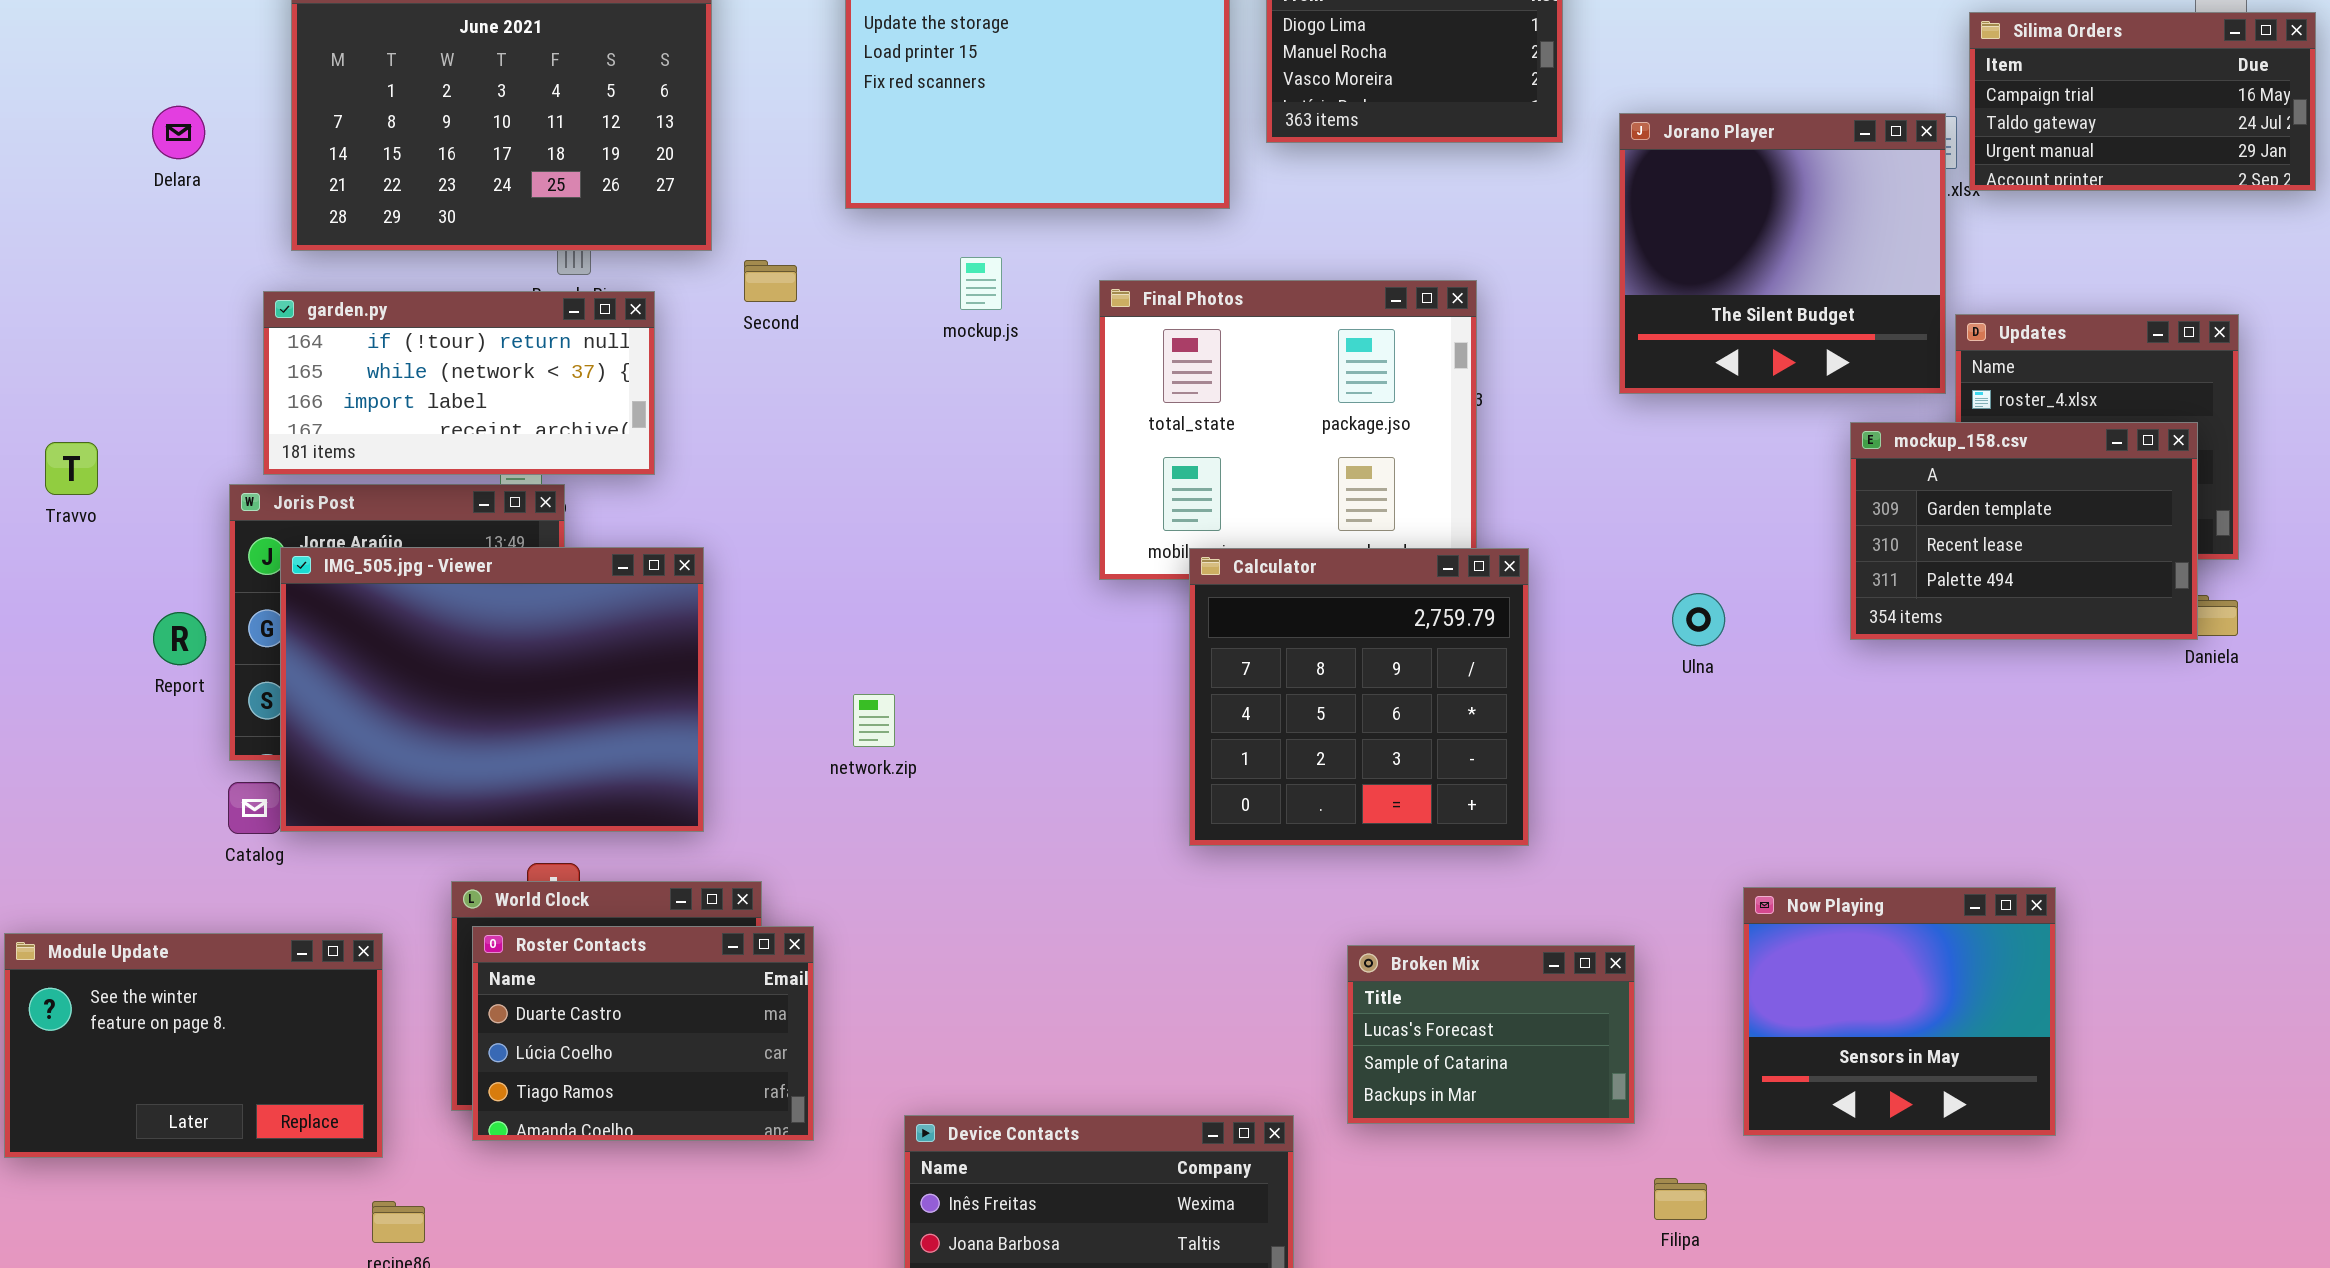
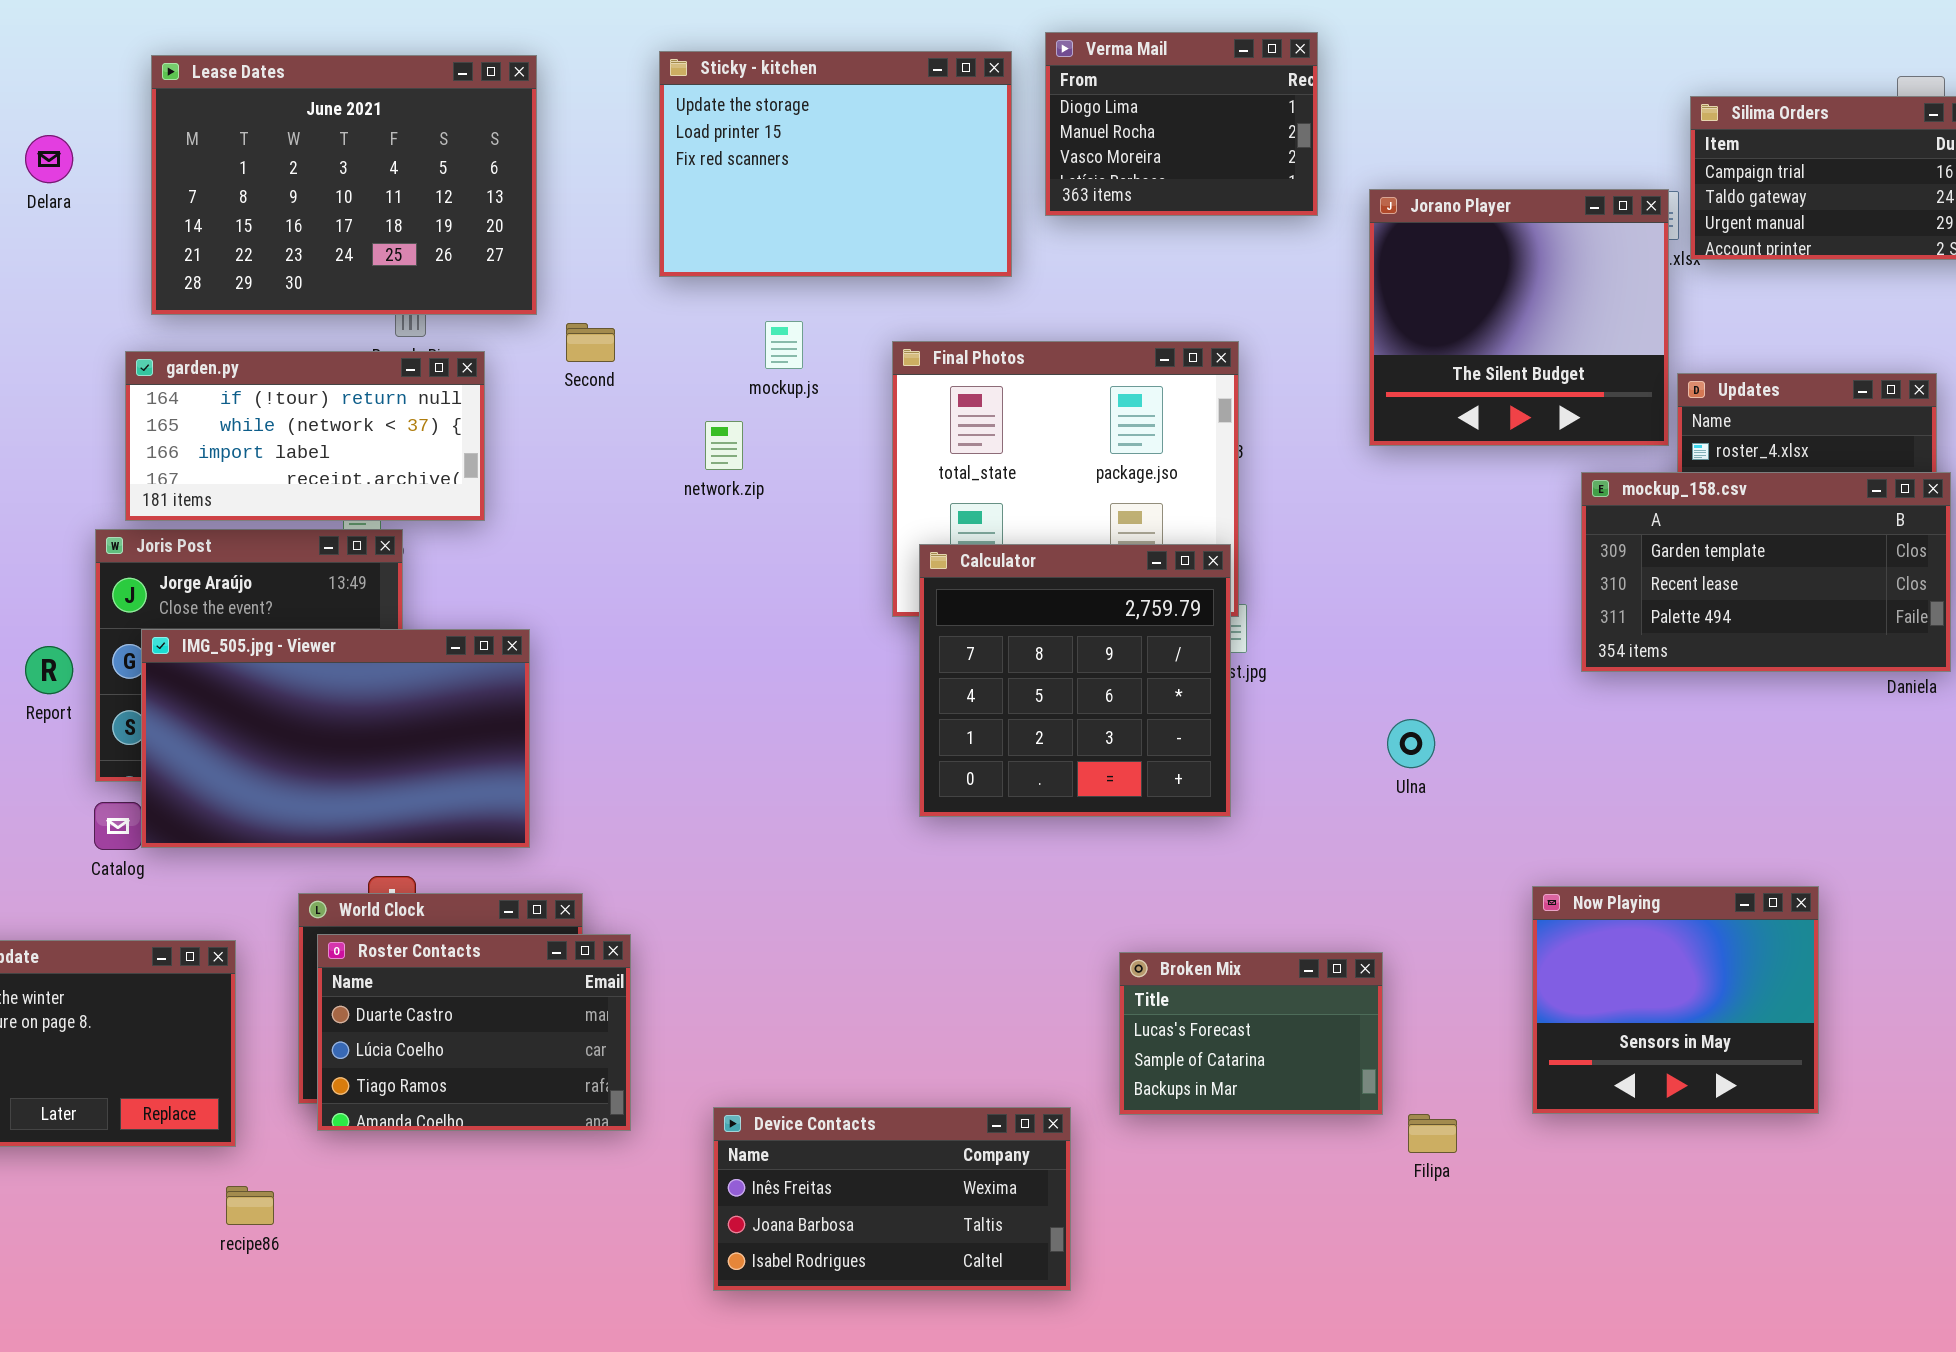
Delara: [152,106,205,159] -> [25,135,73,183], moved
mockup_158.csv: [1850,422,2198,640] -> [1581,472,1951,672], resized
IMG_505.jpg - Viewer: [280,547,704,832] -> [141,629,530,848], resized
Calculator: [1189,548,1529,846] -> [919,544,1231,817], moved
Ulna: [1672,593,1725,646] -> [1387,719,1435,768], moved
network.zip: [853,694,895,747] -> [705,421,743,470], moved
Now Playing: [1743,887,2056,1136] -> [1532,886,1819,1114], moved
Filipa: [1654,1178,1707,1220] -> [1408,1114,1457,1153], moved

